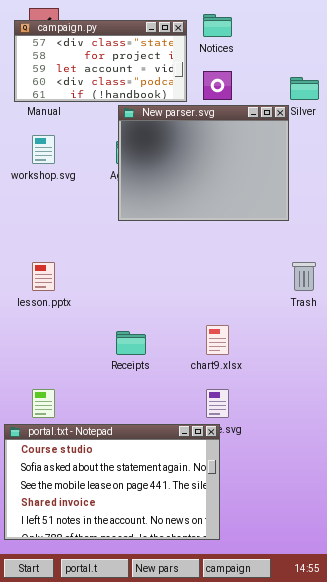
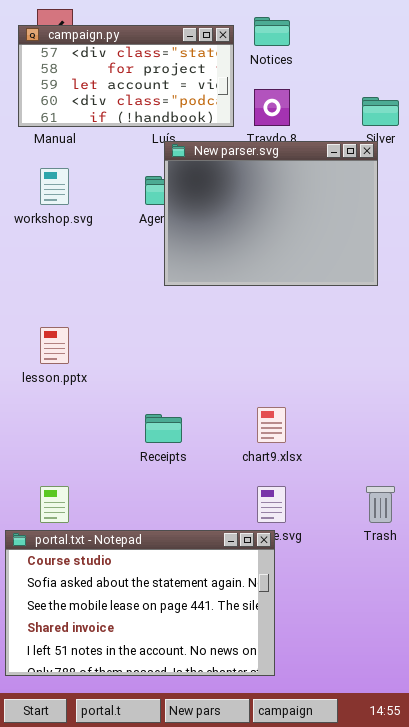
New parser.svg: [118,105,289,221] -> [164,141,378,286], moved
Trash: [292,262,316,291] -> [366,486,395,523], moved

